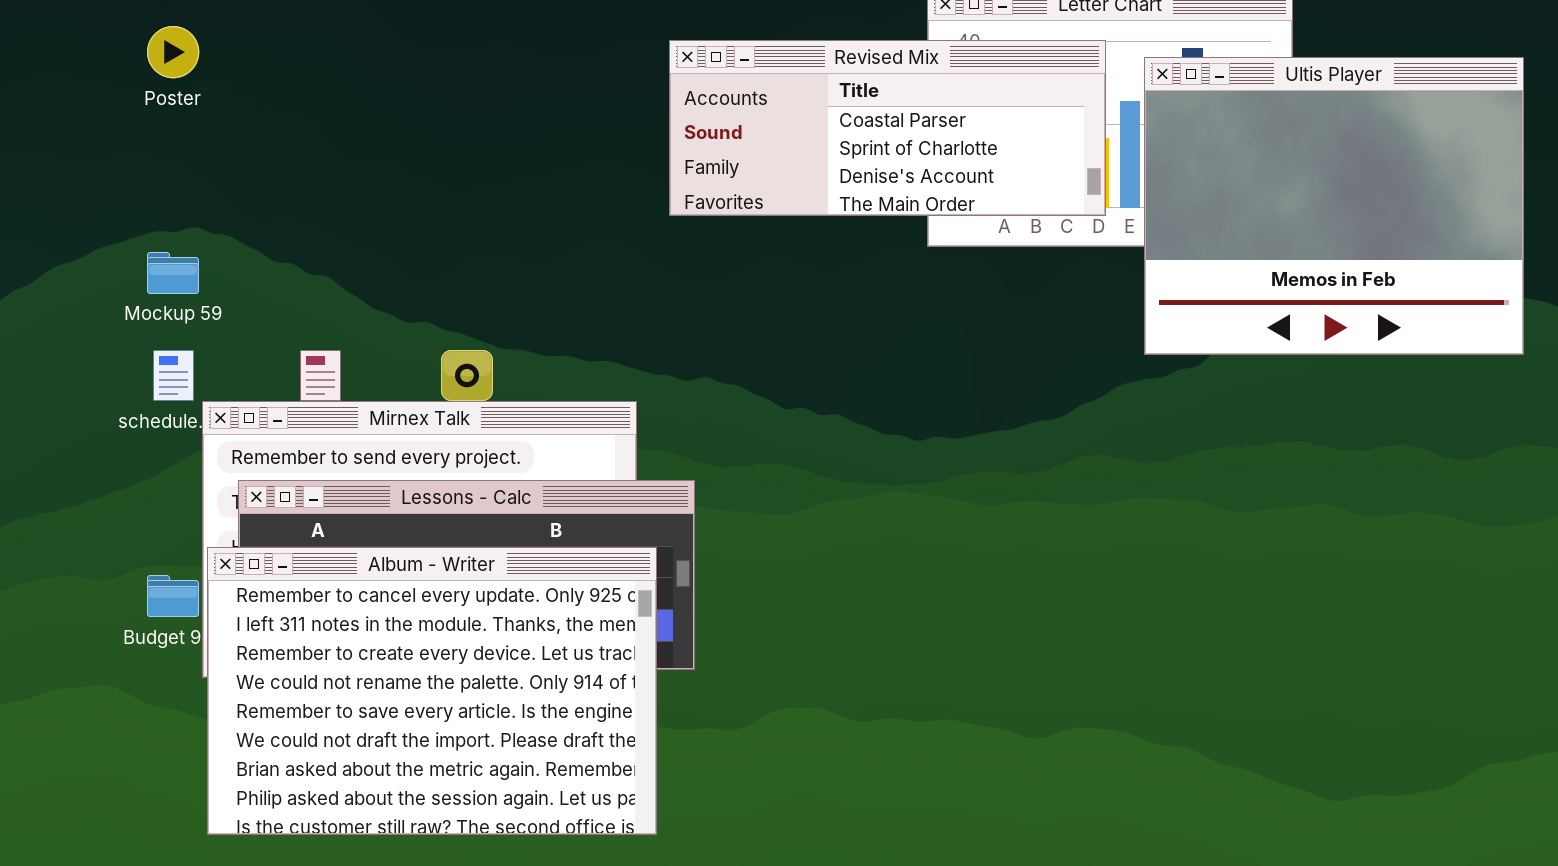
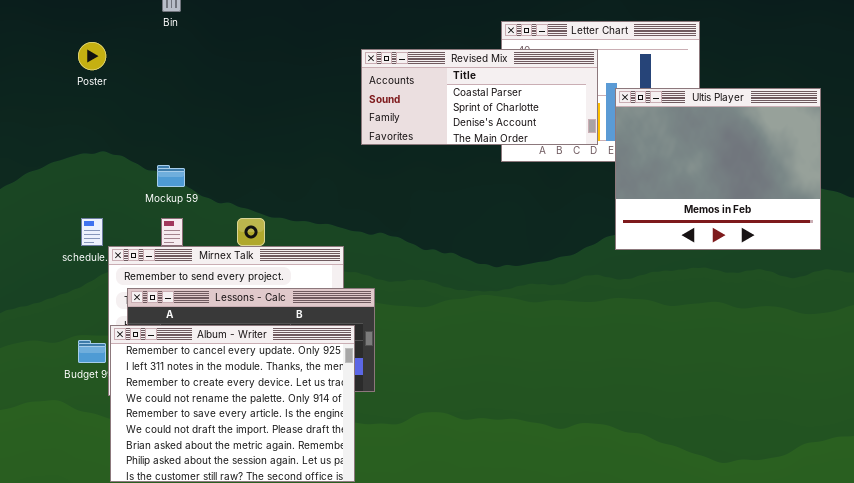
Ultis Player: [1144,57,1524,355] -> [615,88,821,250], moved
Mockup 59: [147,252,199,294] -> [157,165,185,187], moved

